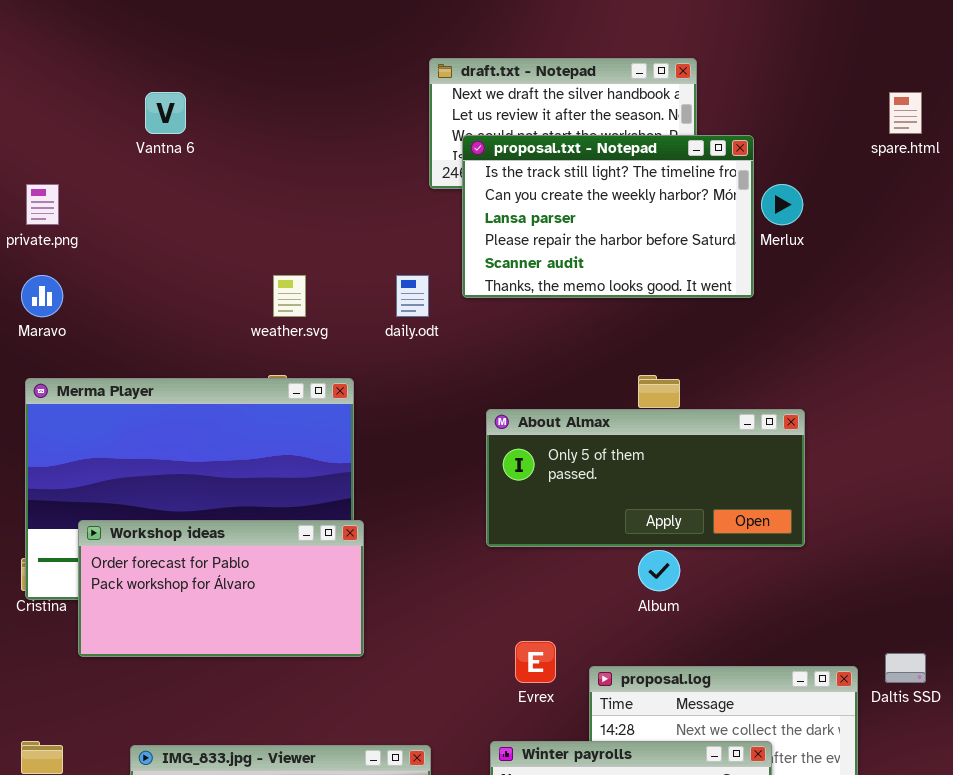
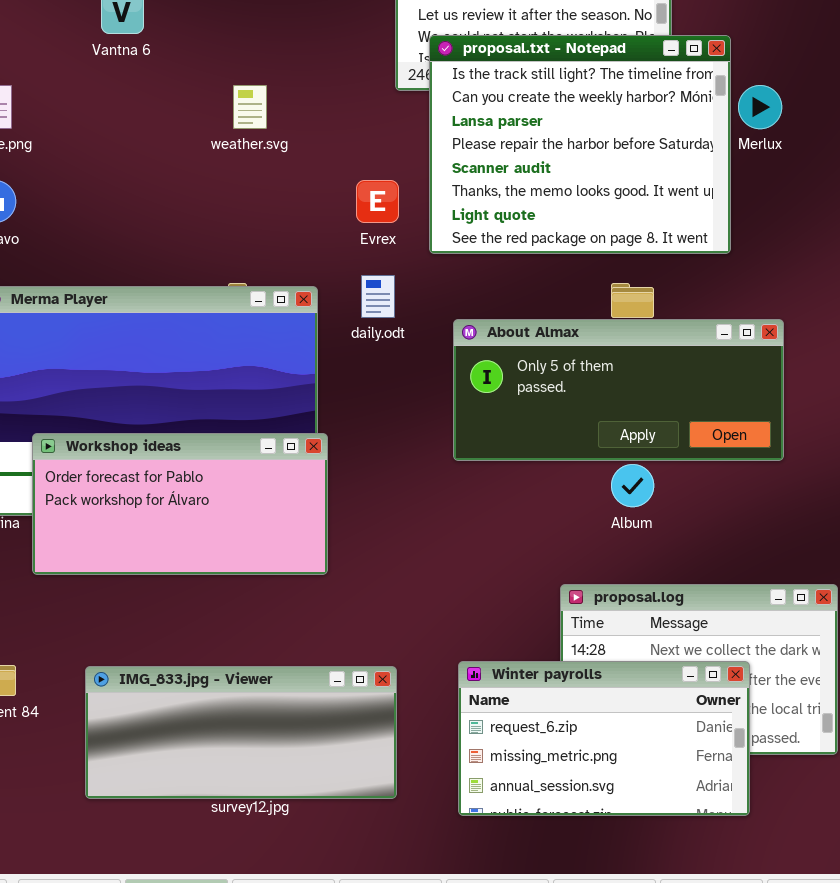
proposal.txt - Notepad: [462,135,754,298] -> [429,35,731,254], resized
weather.svg: [273,275,306,317] -> [233,85,267,129], moved
daily.odt: [396,275,429,317] -> [361,275,395,318], moved
Evrex: [515,641,556,683] -> [356,180,399,223], moved

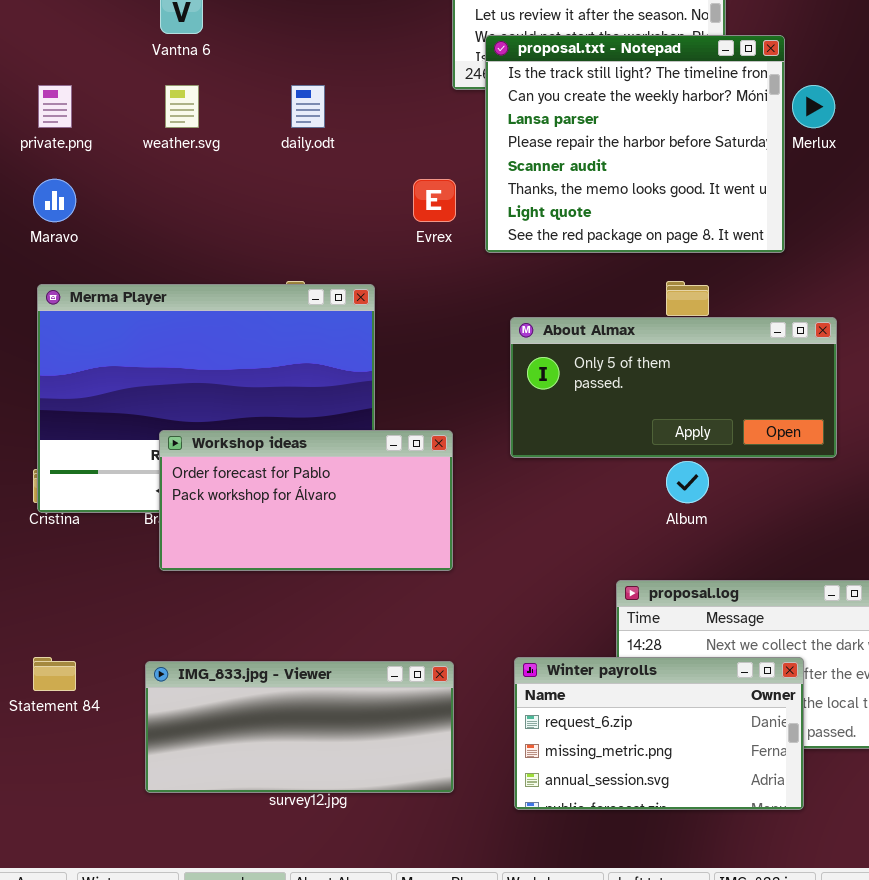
weather.svg: [233,85,267,129] -> [165,85,199,128], moved
daily.odt: [361,275,395,318] -> [291,85,325,128], moved
Workshop ideas: [32,433,328,575] -> [159,430,453,571], moved

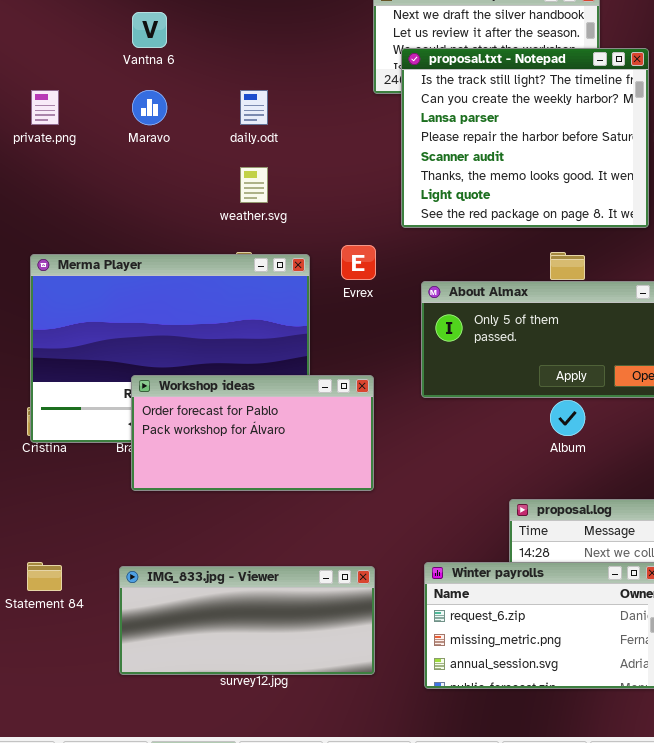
weather.svg: [165,85,199,128] -> [240,167,268,203], moved
Maravo: [33,179,76,222] -> [132,90,167,125], moved
Evrex: [413,179,456,222] -> [341,245,376,280], moved

